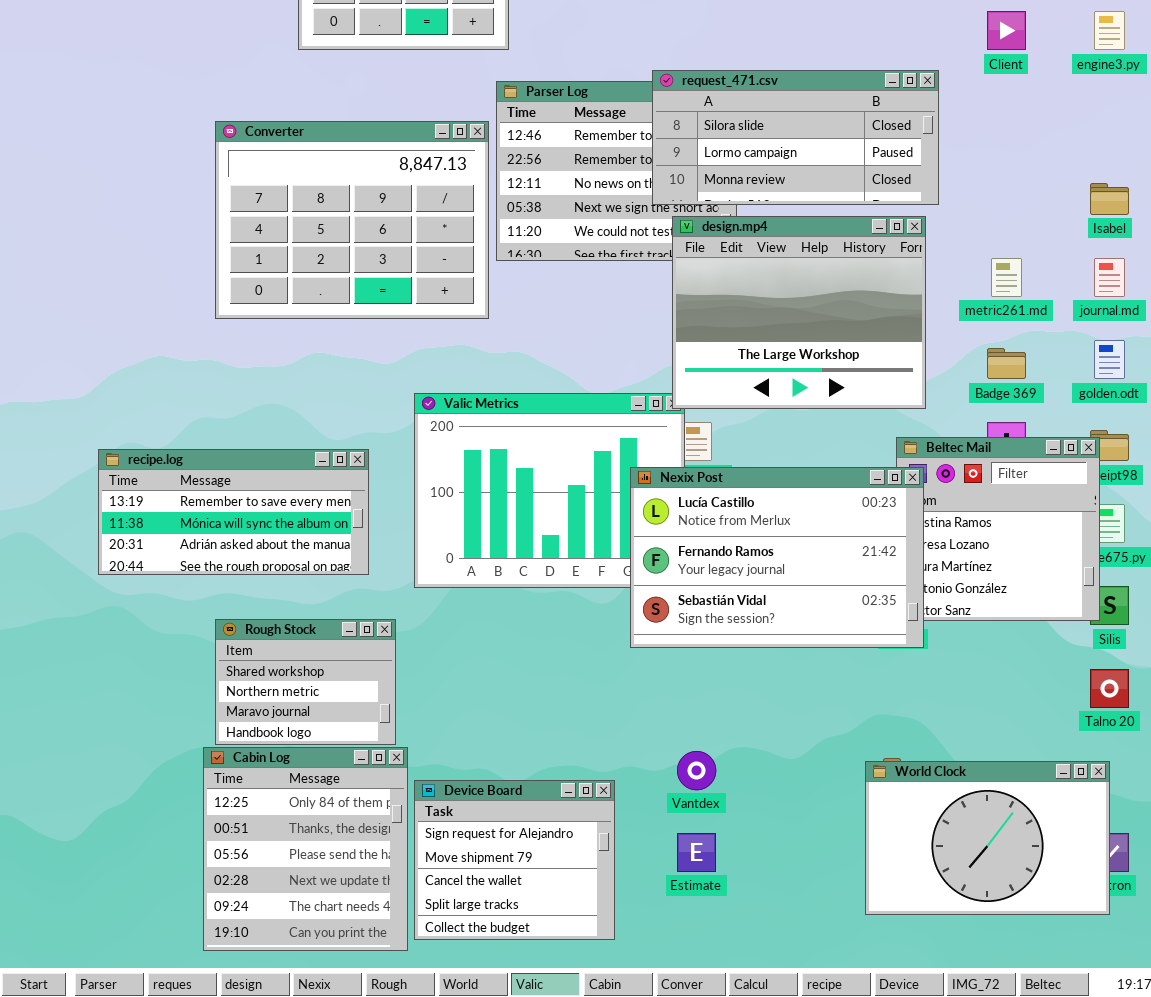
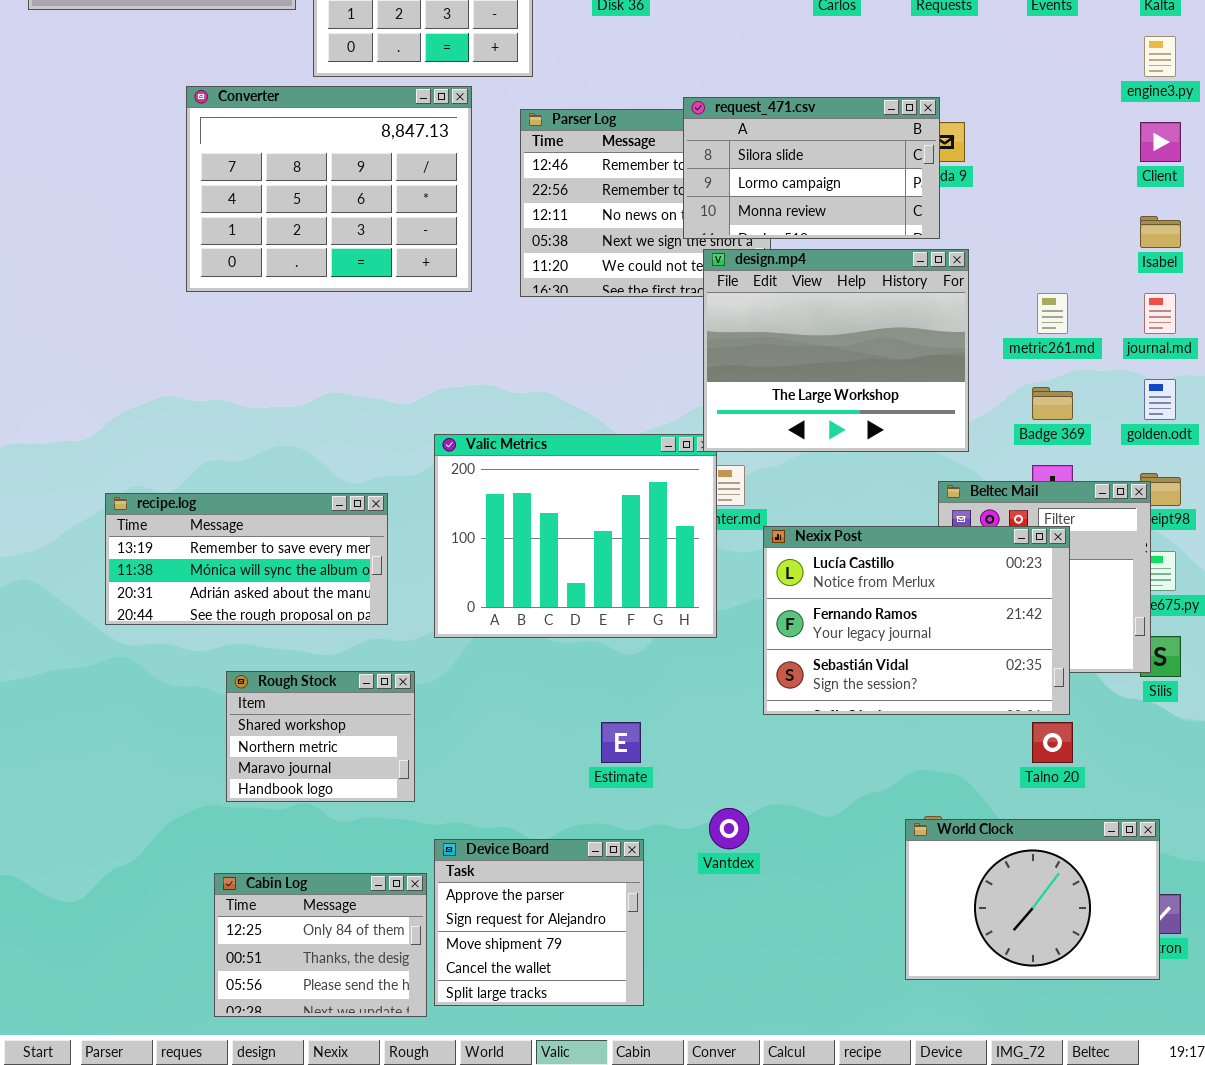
Client: [987,11,1026,50] -> [1140,122,1181,162], moved
request_471.csv: [652,70,939,205] -> [683,97,940,239], resized
Converter: [215,121,489,319] -> [186,86,472,292], moved
Nexix Post: [630,467,924,648] -> [763,526,1070,715], moved
Talno 20: [1090,669,1129,708] -> [1032,722,1073,763], moved
Cabin Log: [203,747,408,951] -> [214,873,427,1017], resized
Device Board: [414,780,615,940] -> [434,839,644,1006], scrolled up 1 row
Estimate: [677,833,716,872] -> [601,722,641,763], moved

